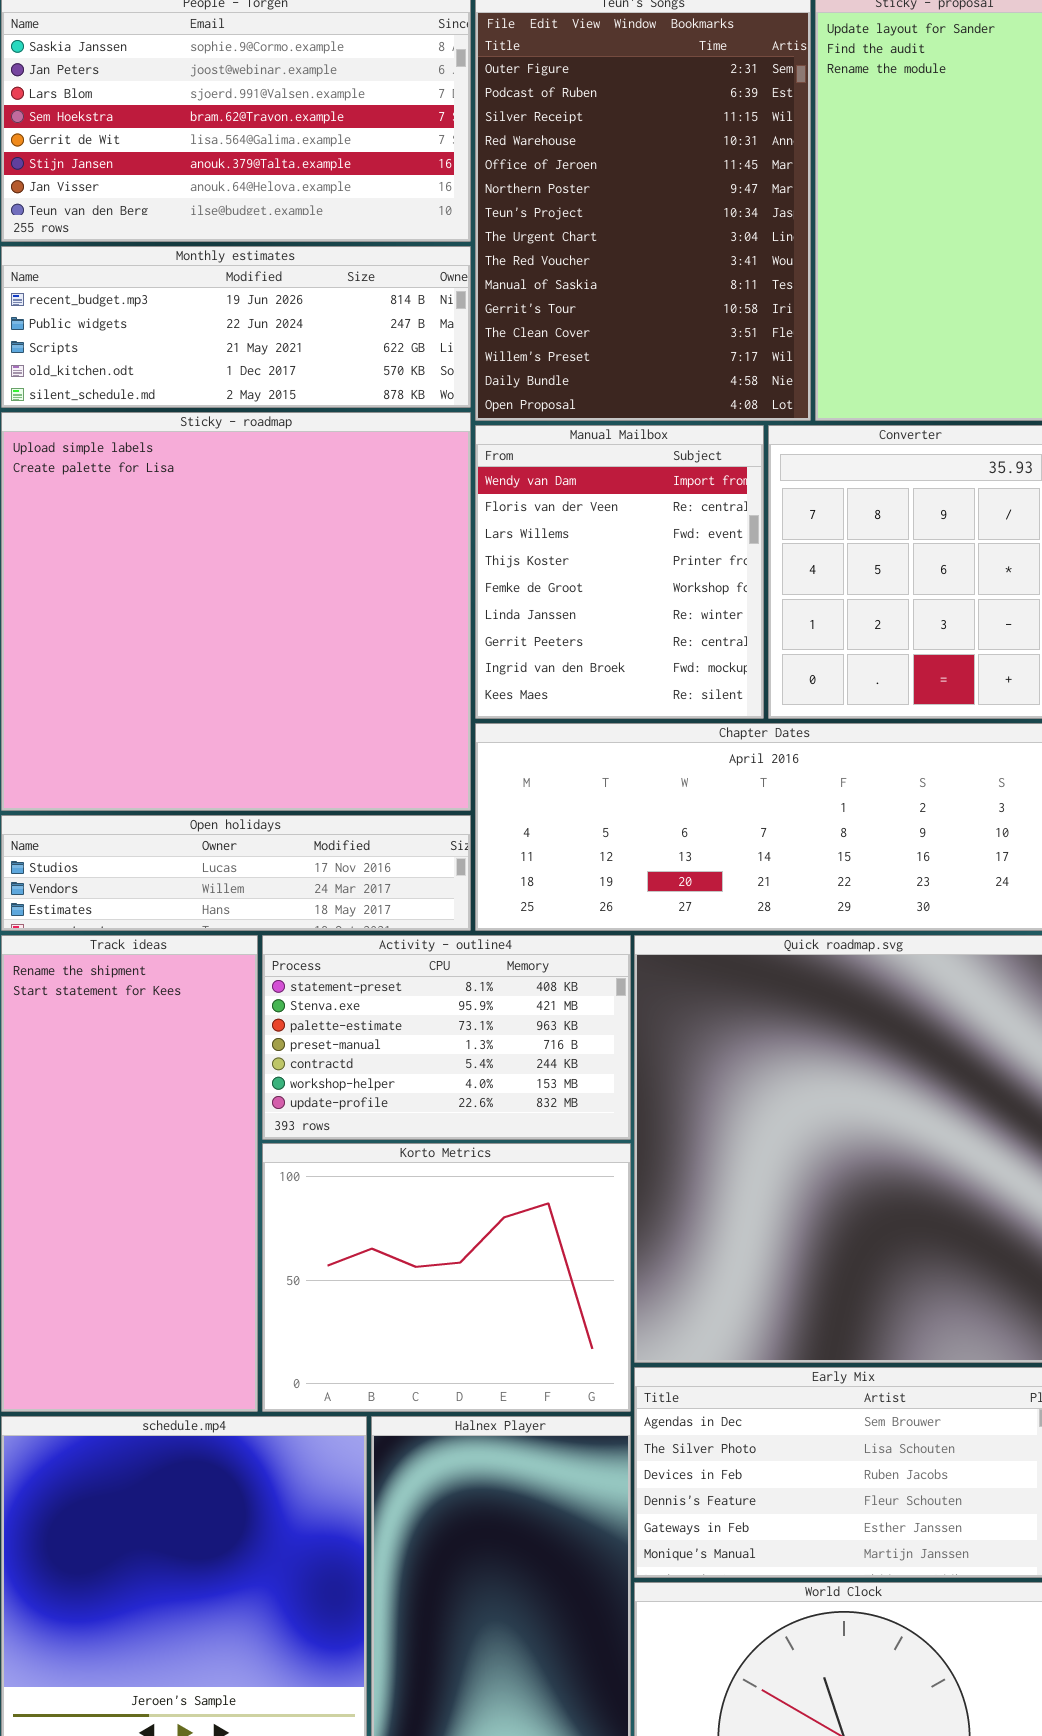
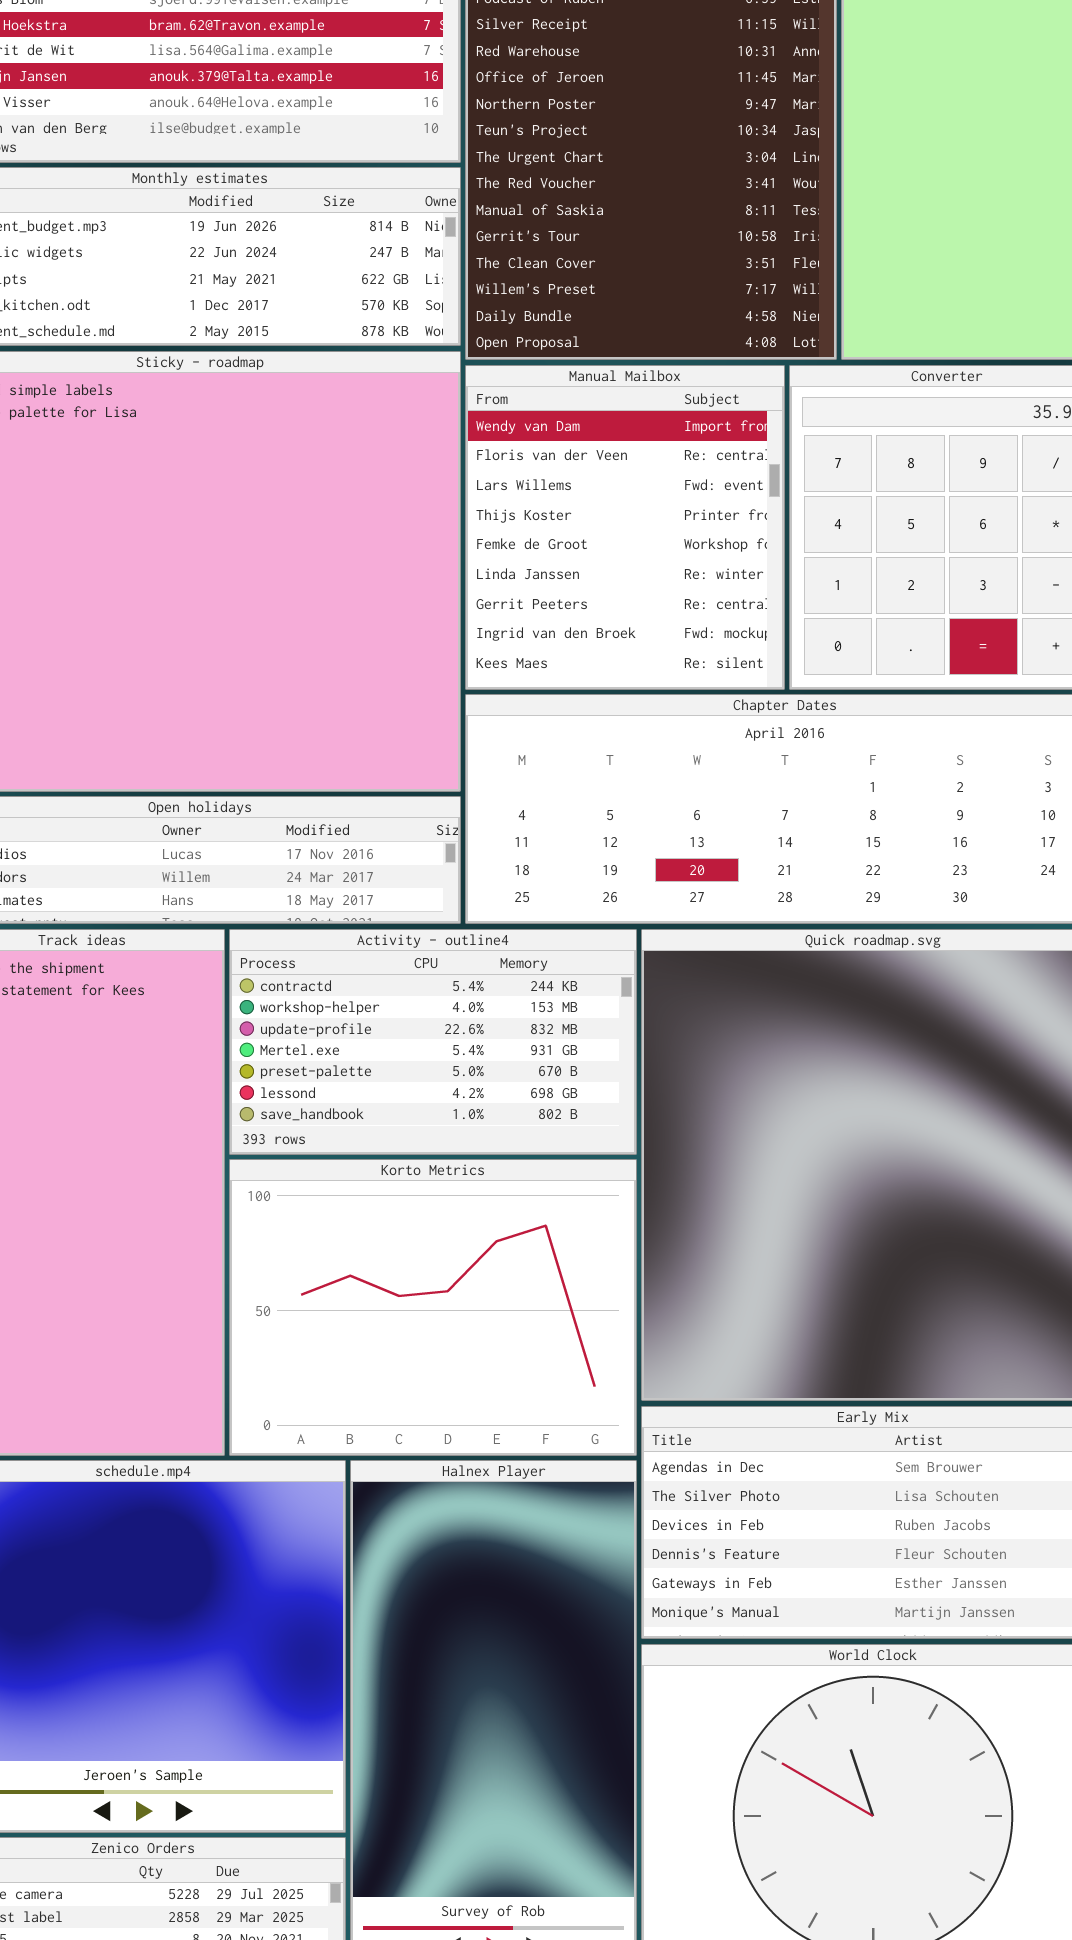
Activity - outline4: [262,935,631,1140] -> [229,929,637,1155], scrolled down 4 rows

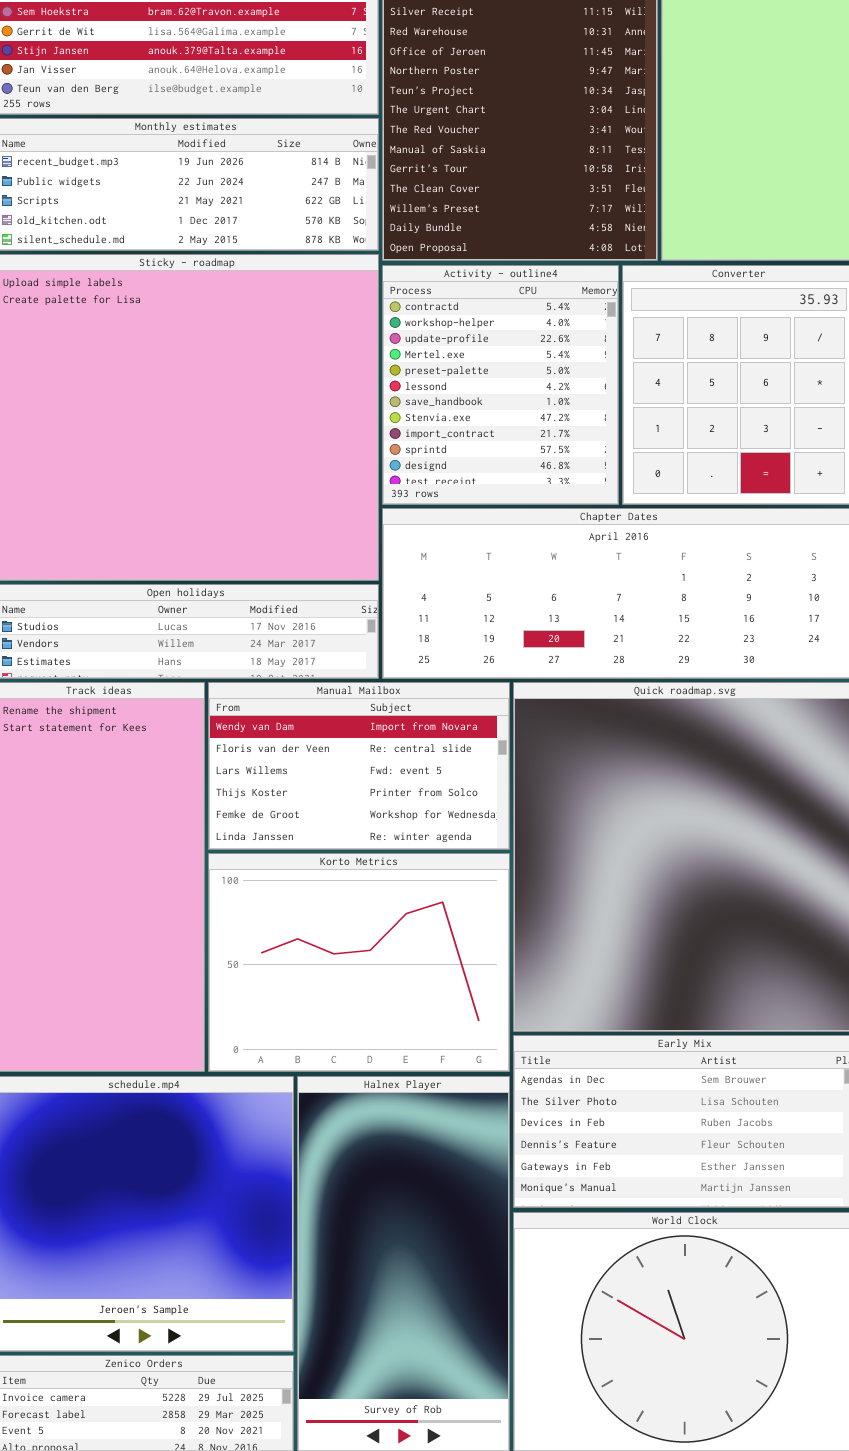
Manual Mailbox: [465,365,785,690] -> [208,682,510,850], moved, resized
Activity - outline4: [229,929,637,1155] -> [382,265,619,505], moved, resized

